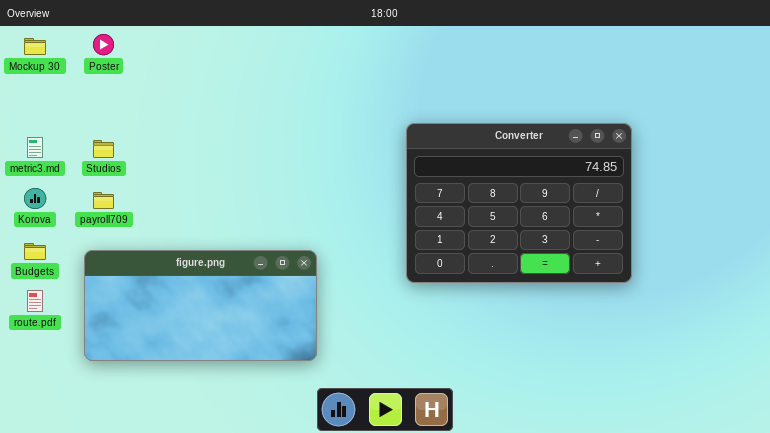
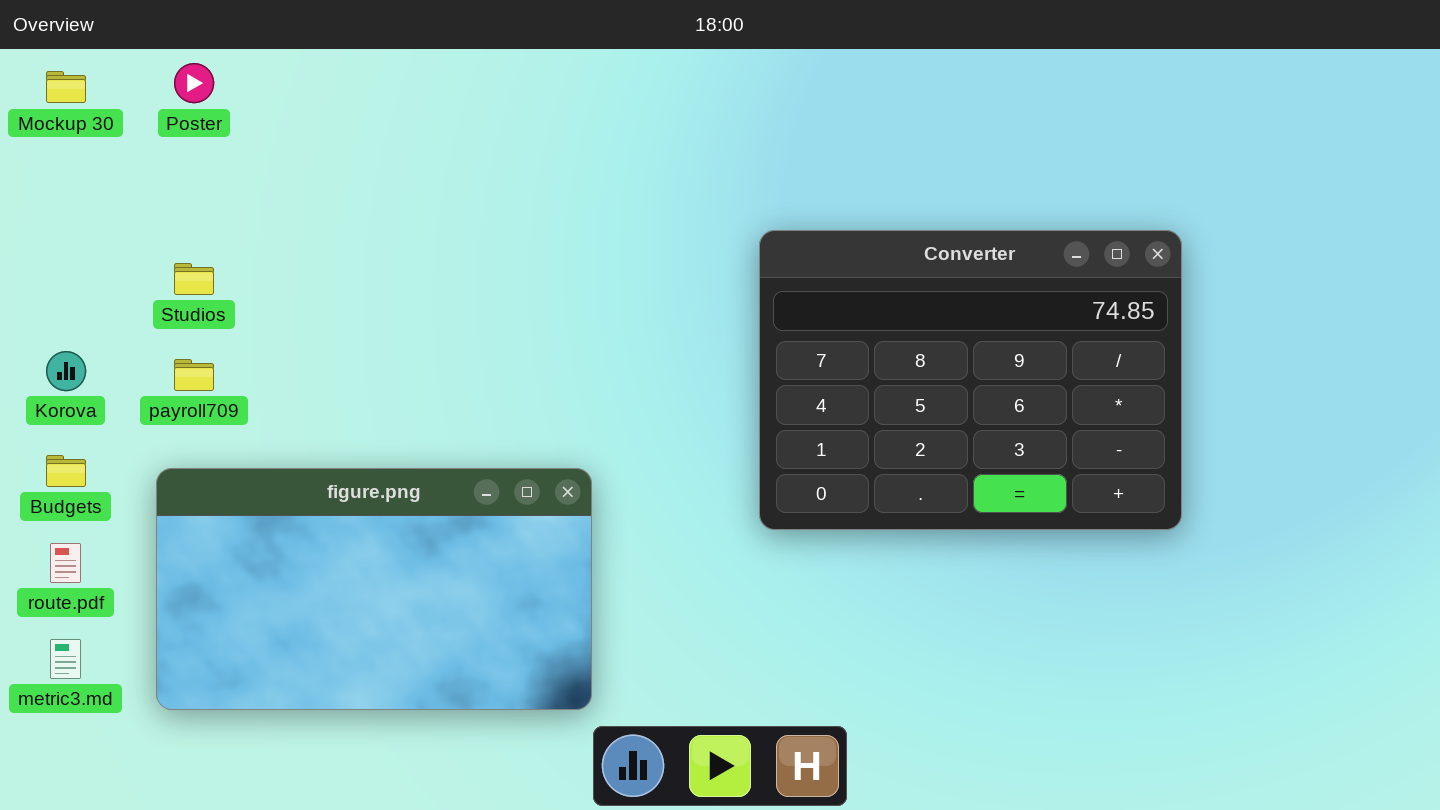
metric3.md: [27,137,43,158] -> [50,639,81,679], moved
figure.png: [84,250,317,361] -> [156,468,592,710], resized

